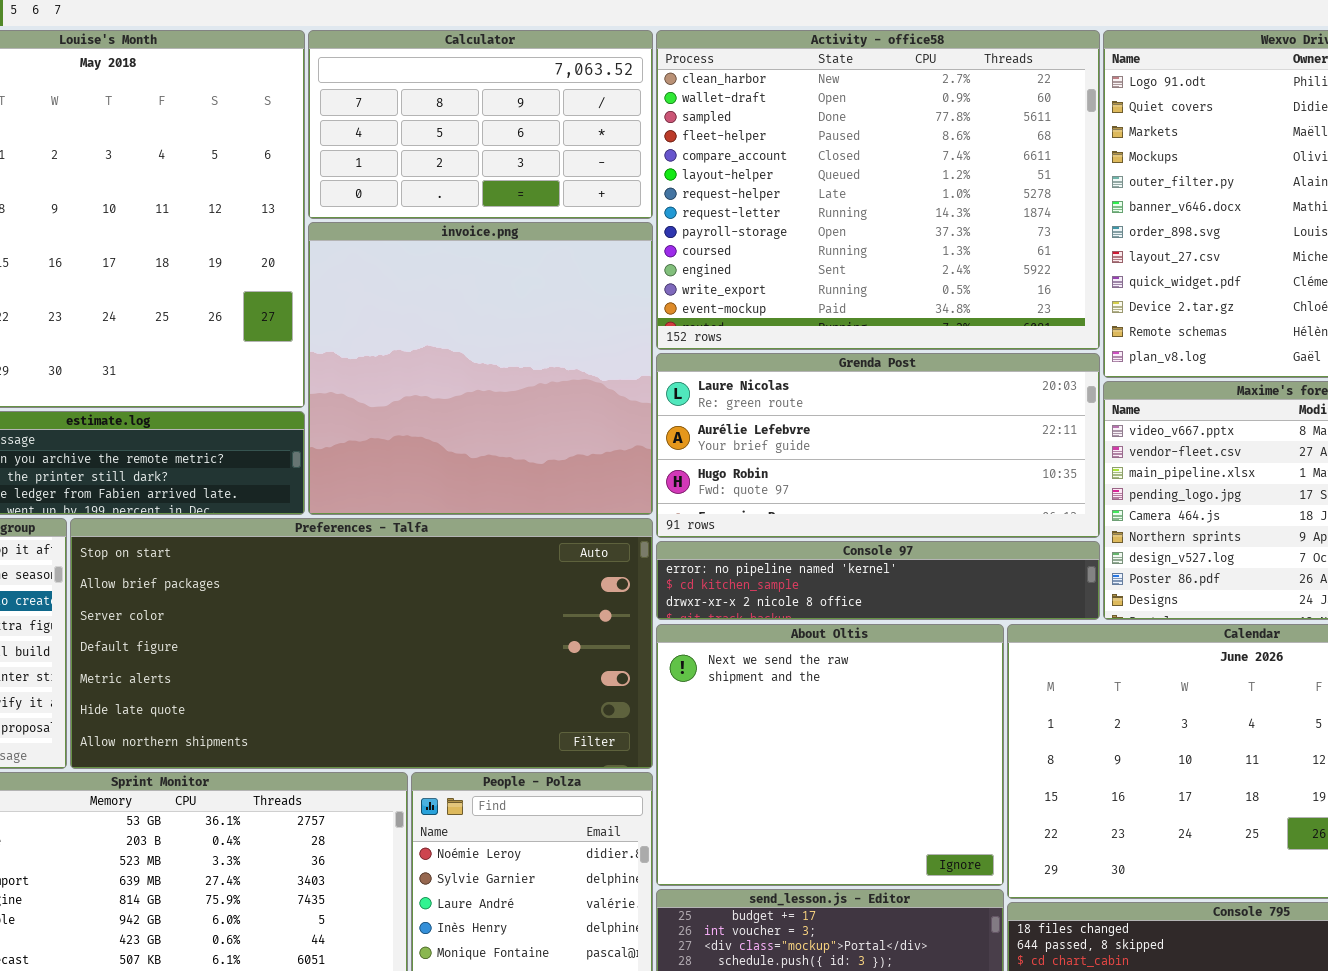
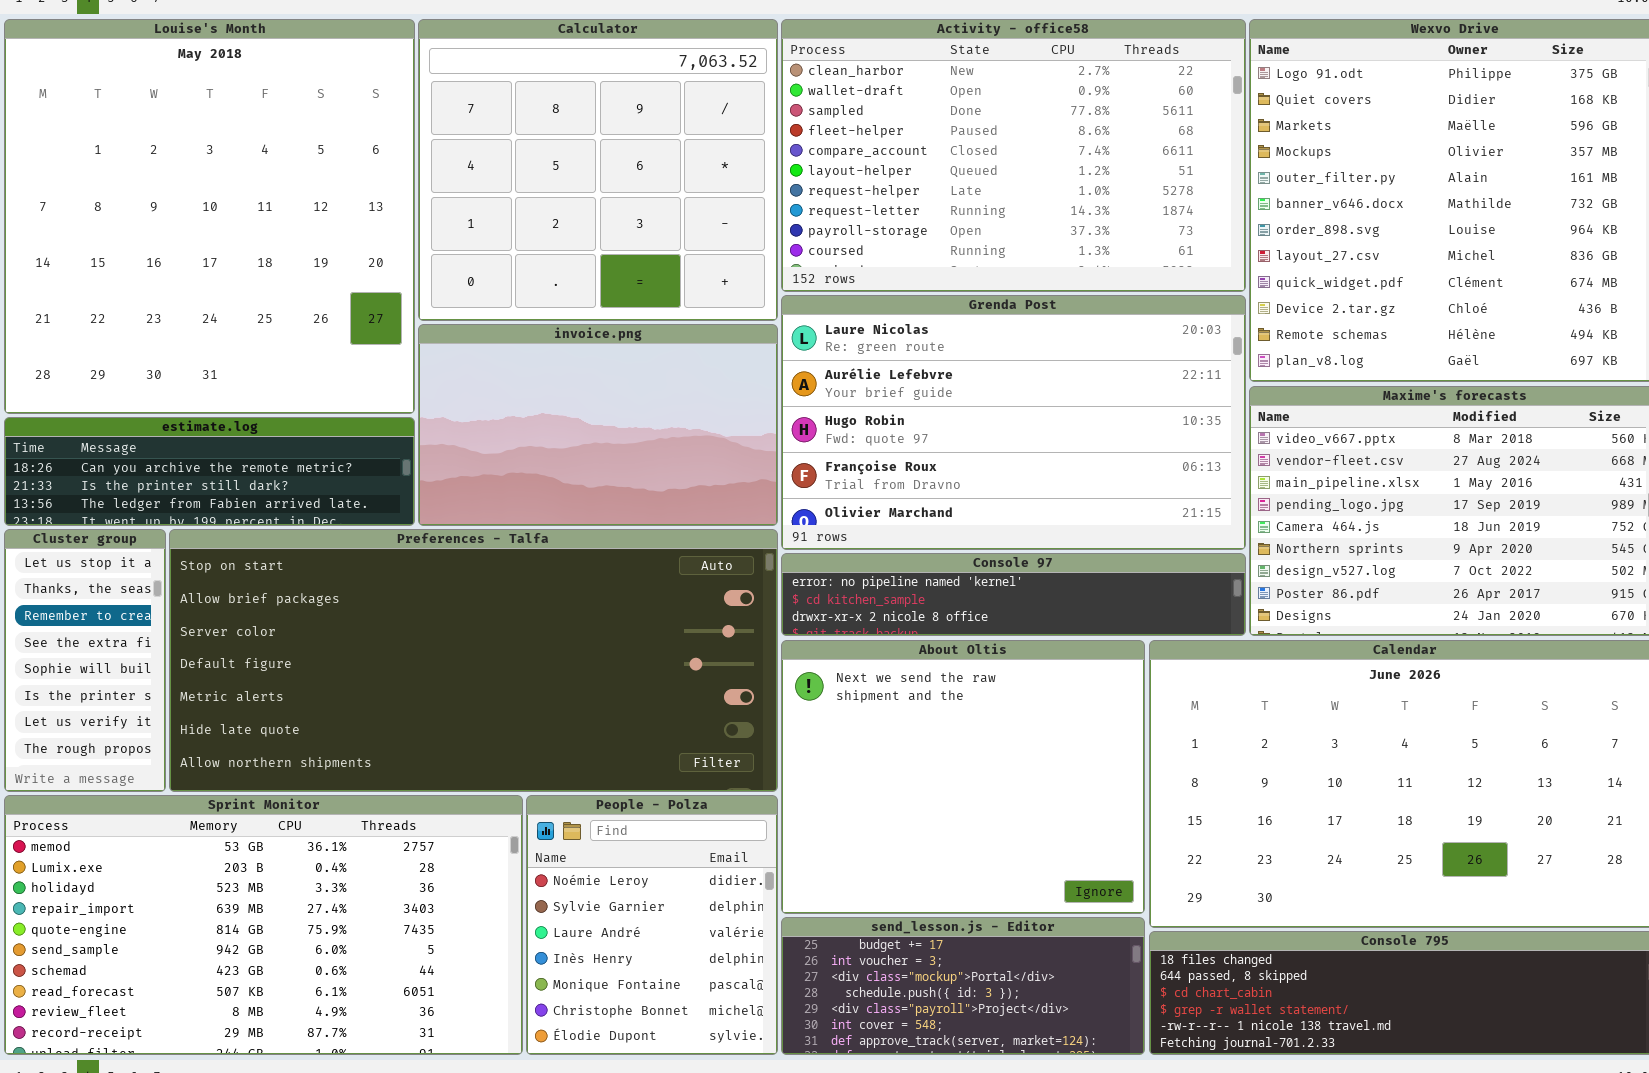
Calculator: [308,30,653,219] -> [418,19,778,321], resized
Activity - office58: [656,30,1100,350] -> [781,19,1246,292], resized
invoice.png: [308,222,653,515] -> [418,324,778,526], resized
Grenda Post: [656,353,1100,538] -> [781,295,1246,550], resized

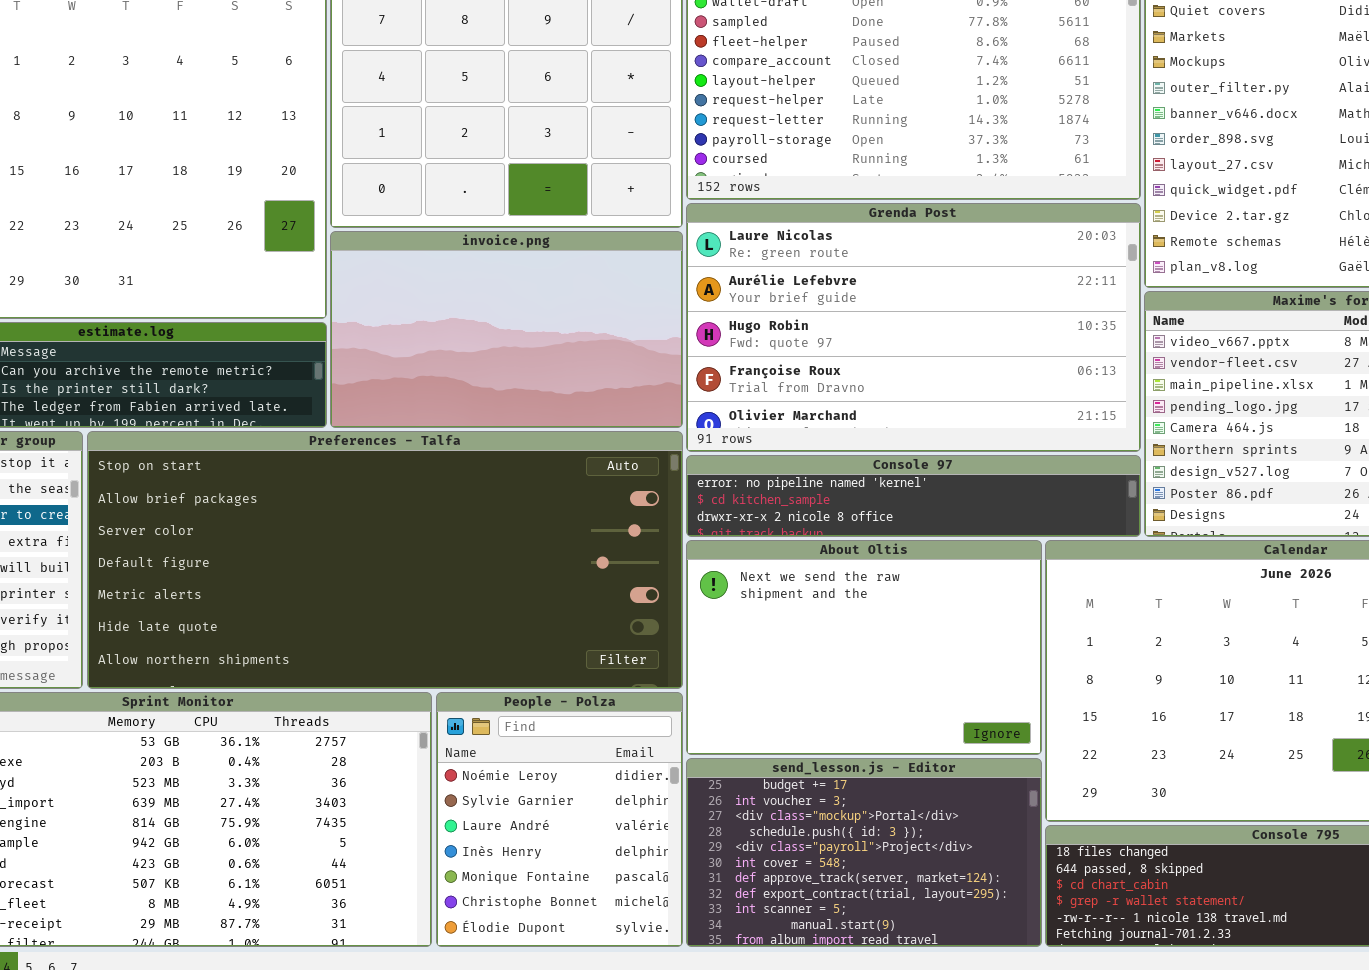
About Oltis: [781,640,1145,914] -> [686,540,1042,755], resized
send_lesson.js - Editor: [781,917,1145,1055] -> [686,758,1042,947], resized

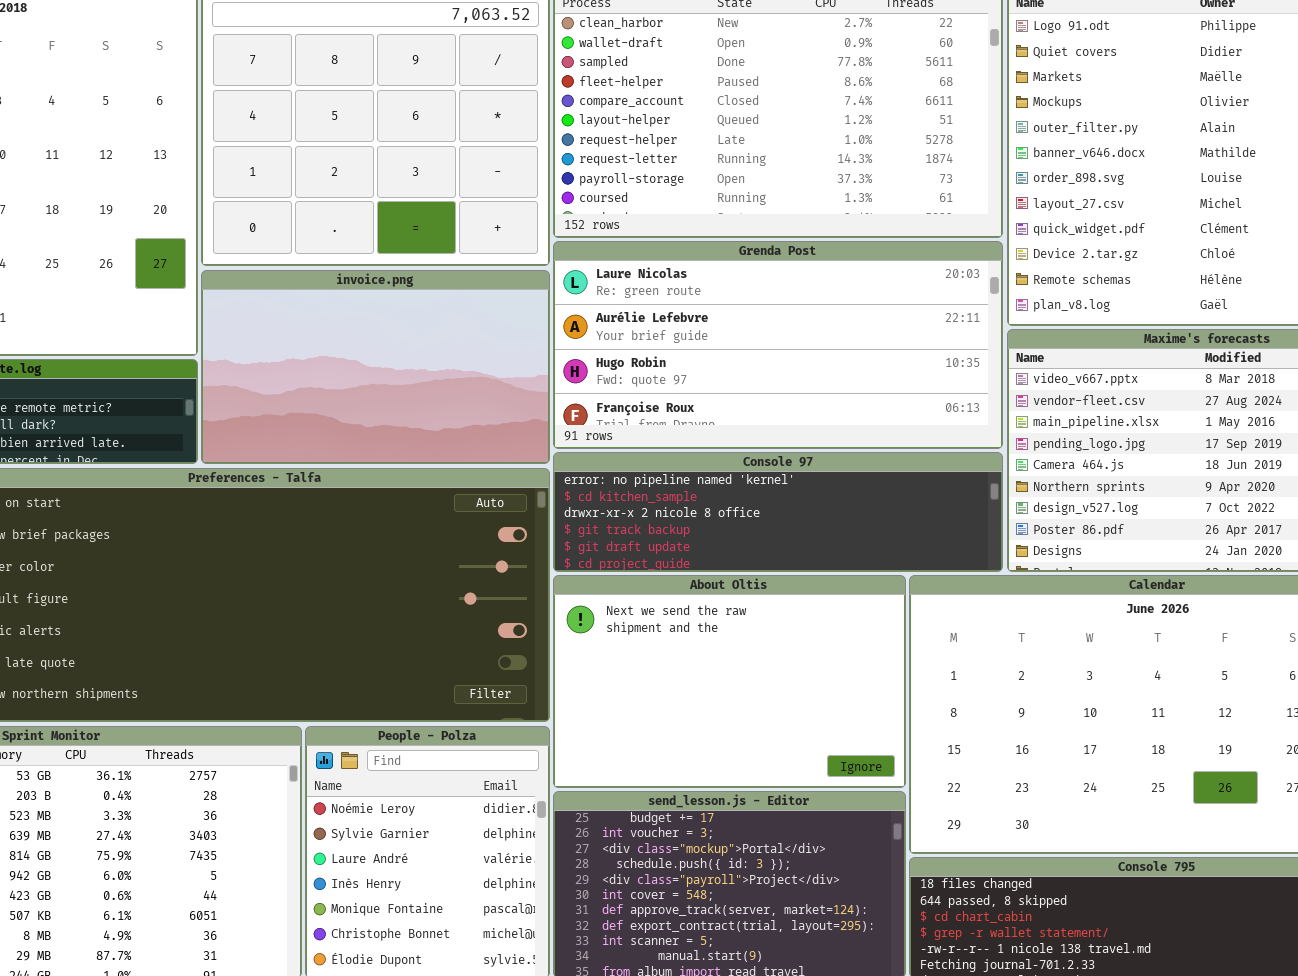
Grenda Post: [686,203,1141,452] -> [553,241,1003,449], resized
Console 97: [686,455,1141,537] -> [553,452,1003,572], resized

